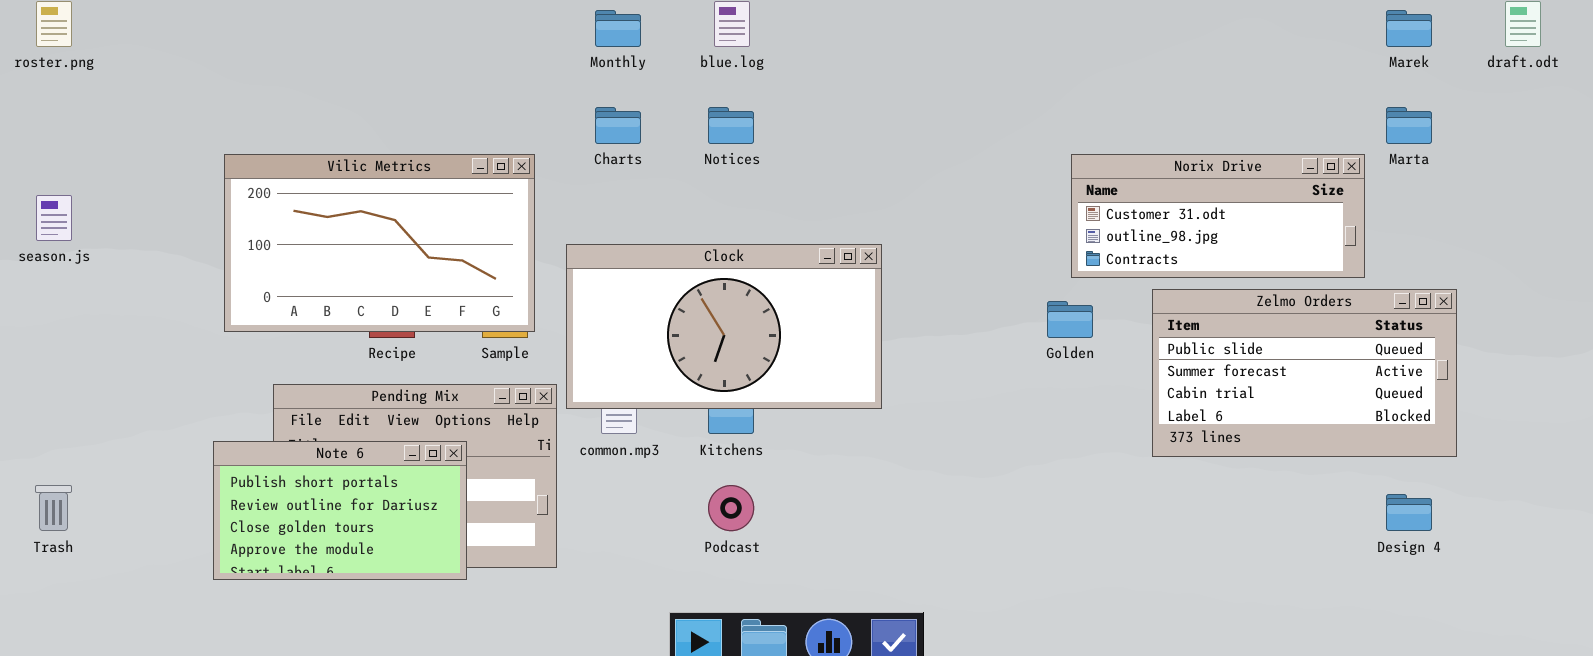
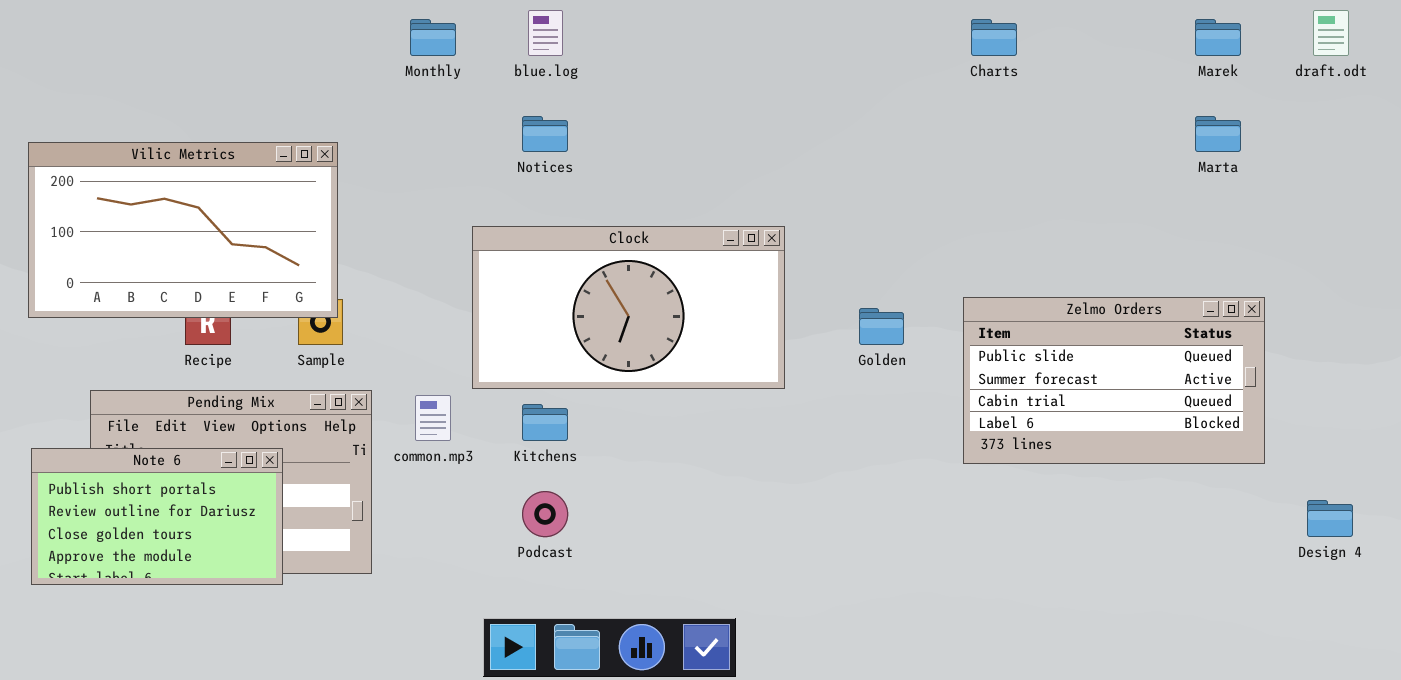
Charts: [595,107,641,144] -> [971,19,1017,56], moved
Vilic Metrics: [224,154,535,332] -> [28,142,338,318], moved
Norix Drive: [1071,154,1365,278] -> none, closed
Clock: [566,244,882,409] -> [472,226,785,389], moved
Design 4: [1386,494,1432,531] -> [1307,500,1353,537], moved

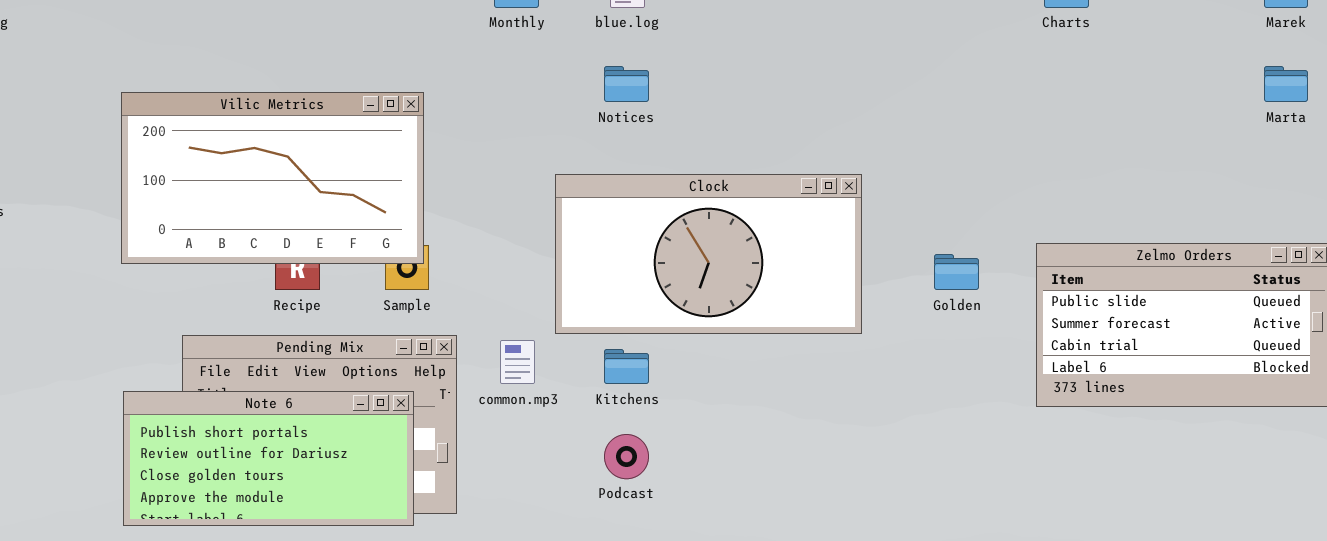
Note 6: [31,448,283,585] -> [123,391,414,526], resized

